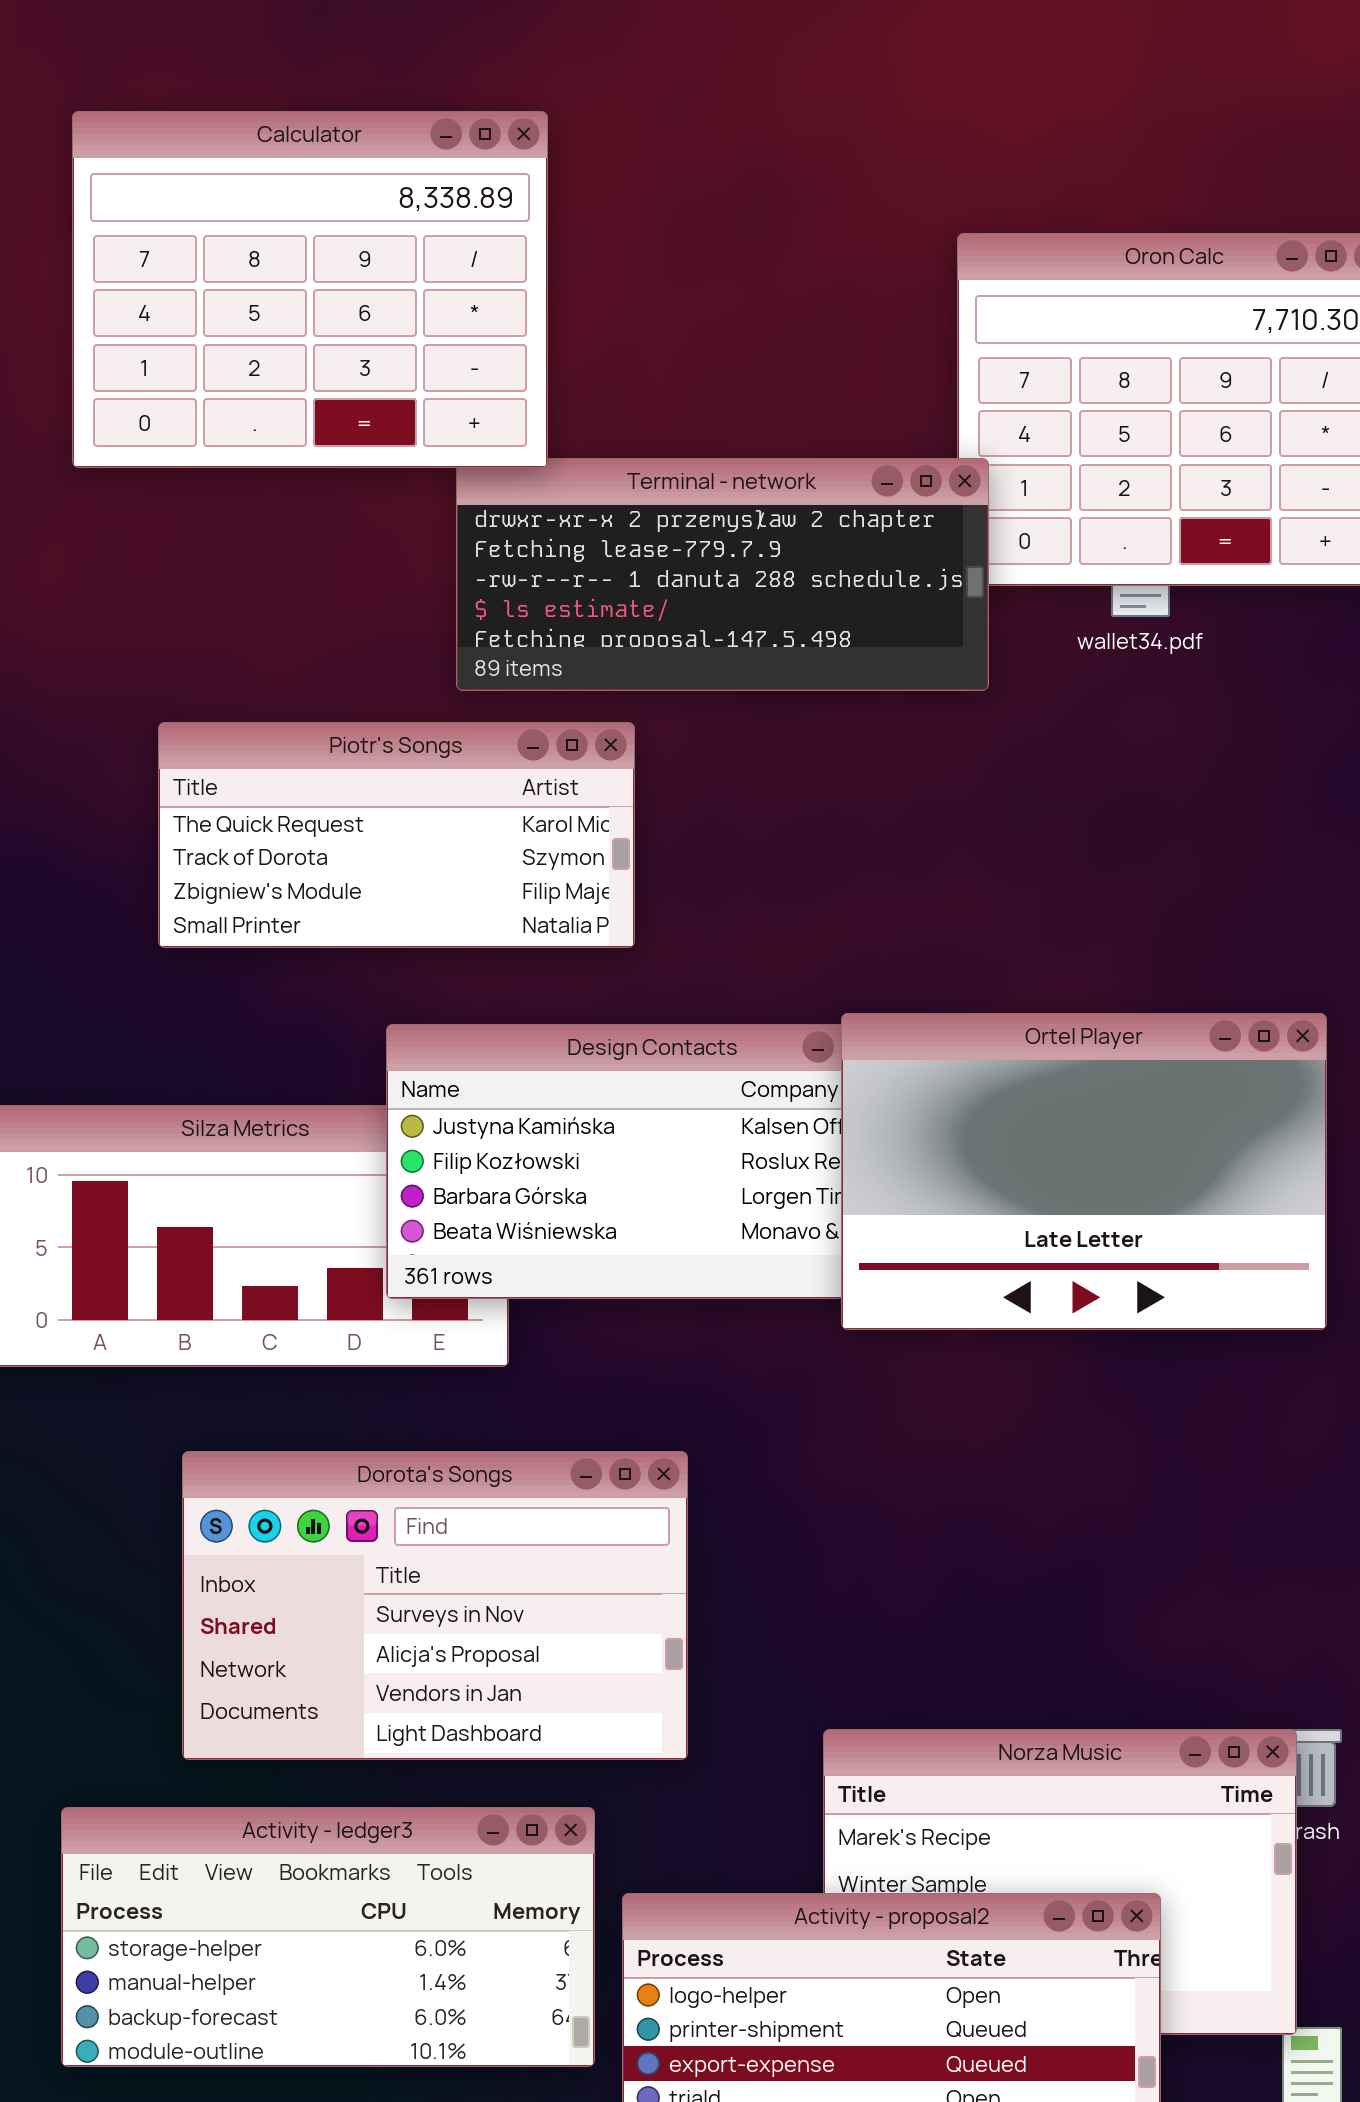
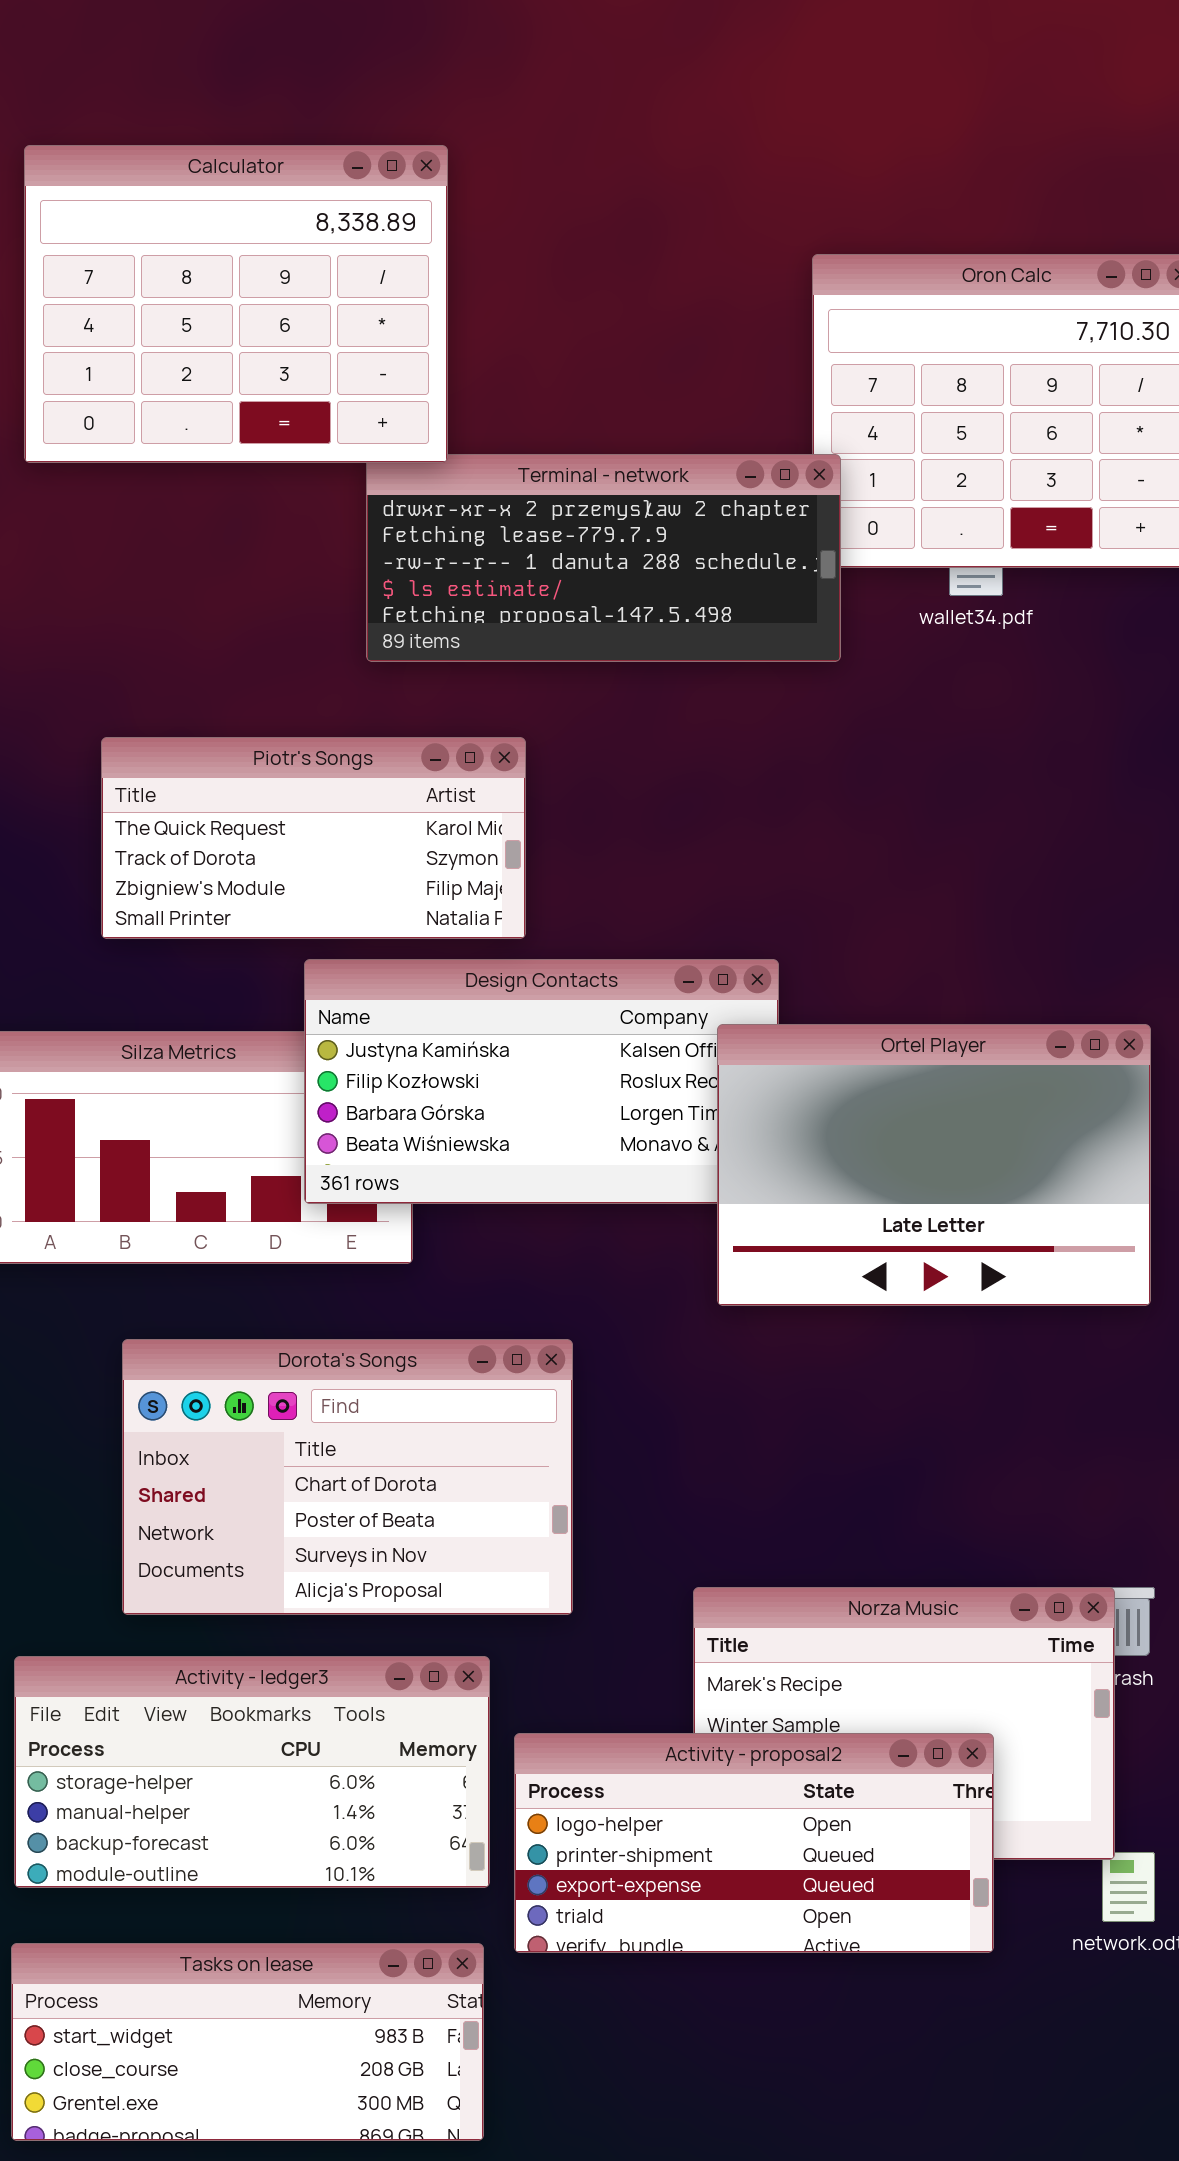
Piotr's Songs: [158,722,635,948] -> [101,737,526,939], moved
Ortel Player: [841,1013,1327,1330] -> [717,1024,1151,1306], moved
Dorota's Songs: [182,1451,688,1760] -> [122,1339,573,1615], scrolled up 2 rows

